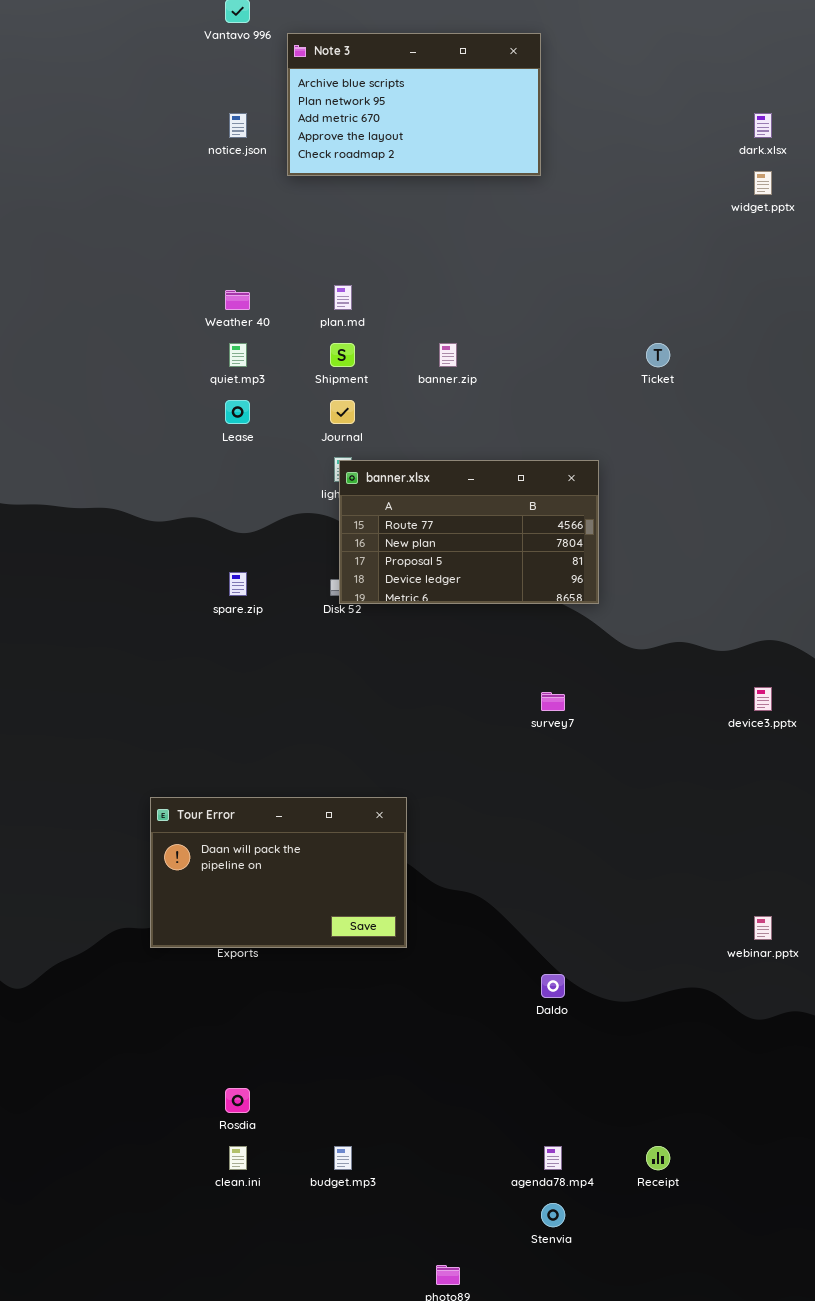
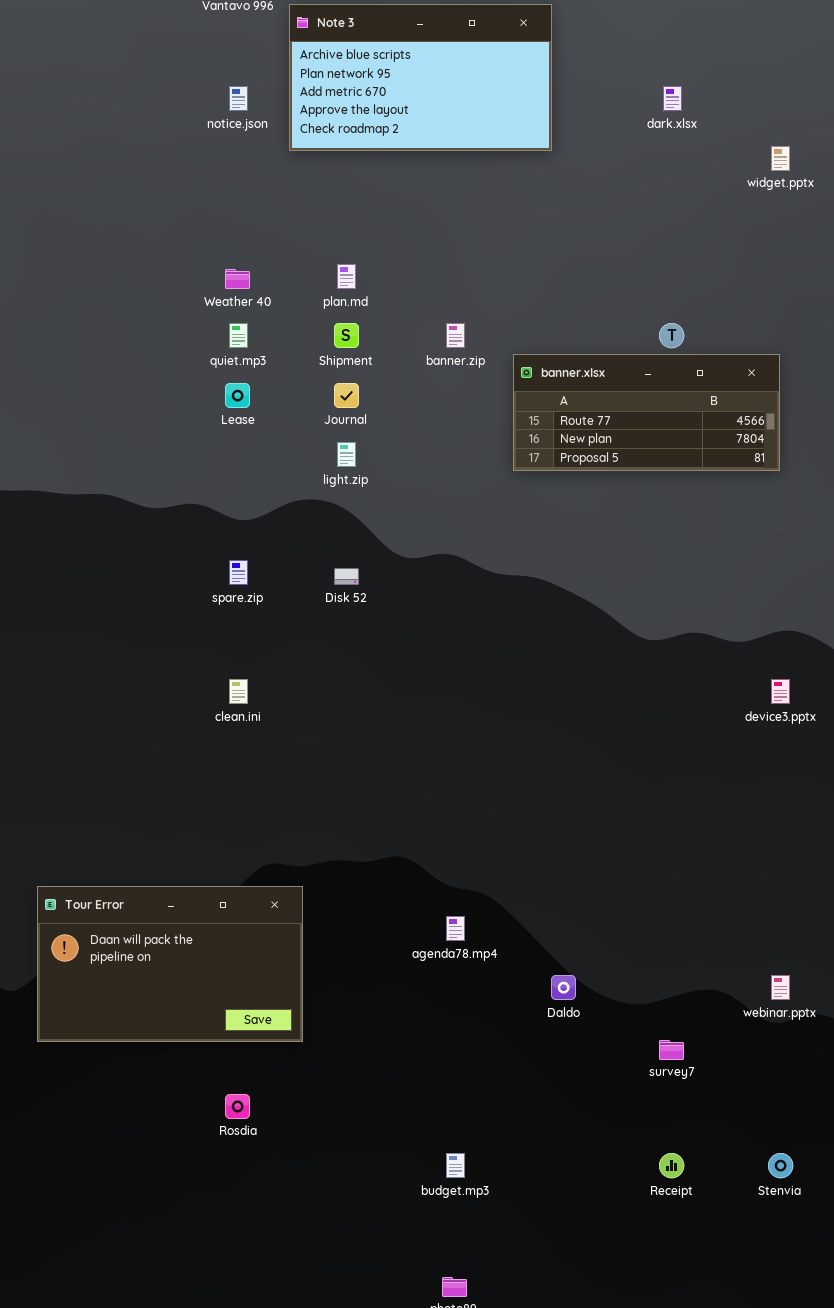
dark.xlsx: [754,113,772,138] -> [663,86,682,111], moved
banner.xlsx: [339,460,599,604] -> [513,354,780,471], moved, resized
survey7: [541,692,565,711] -> [659,1040,684,1060], moved
Tour Error: [150,797,407,948] -> [37,886,303,1042], moved
webinar.pptx: [754,916,772,940] -> [771,975,790,1000], moved
clean.ini: [229,1146,247,1170] -> [229,679,248,704], moved
budget.mp3: [334,1146,352,1170] -> [446,1153,465,1178], moved
agenda78.mp4: [544,1146,562,1170] -> [446,916,465,941], moved
Stenvia: [541,1203,565,1227] -> [768,1153,793,1178], moved

